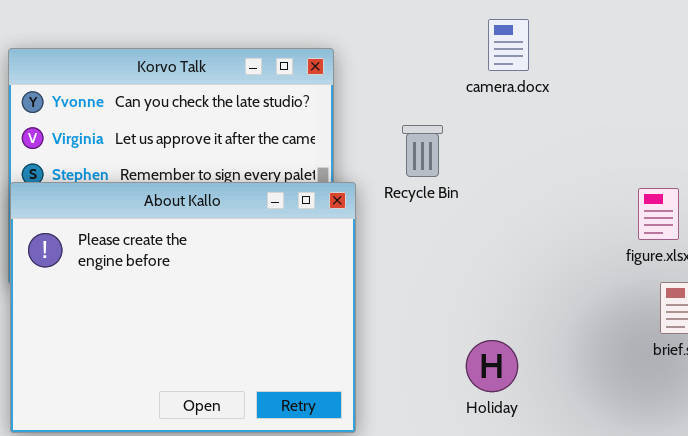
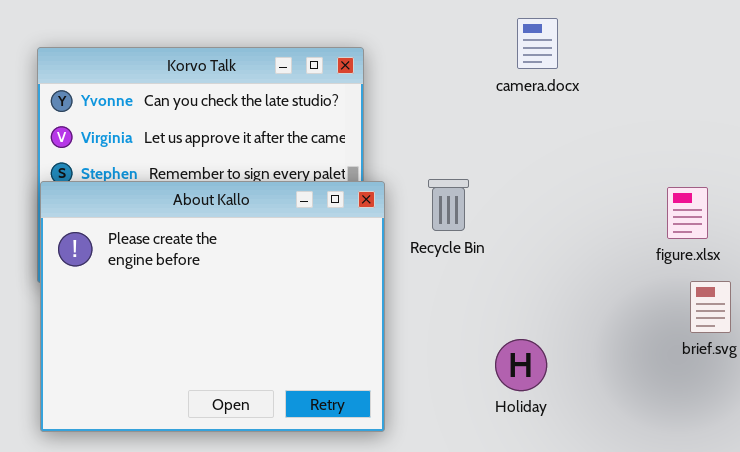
Recycle Bin: [402,125,443,177] -> [428,179,469,231], moved

